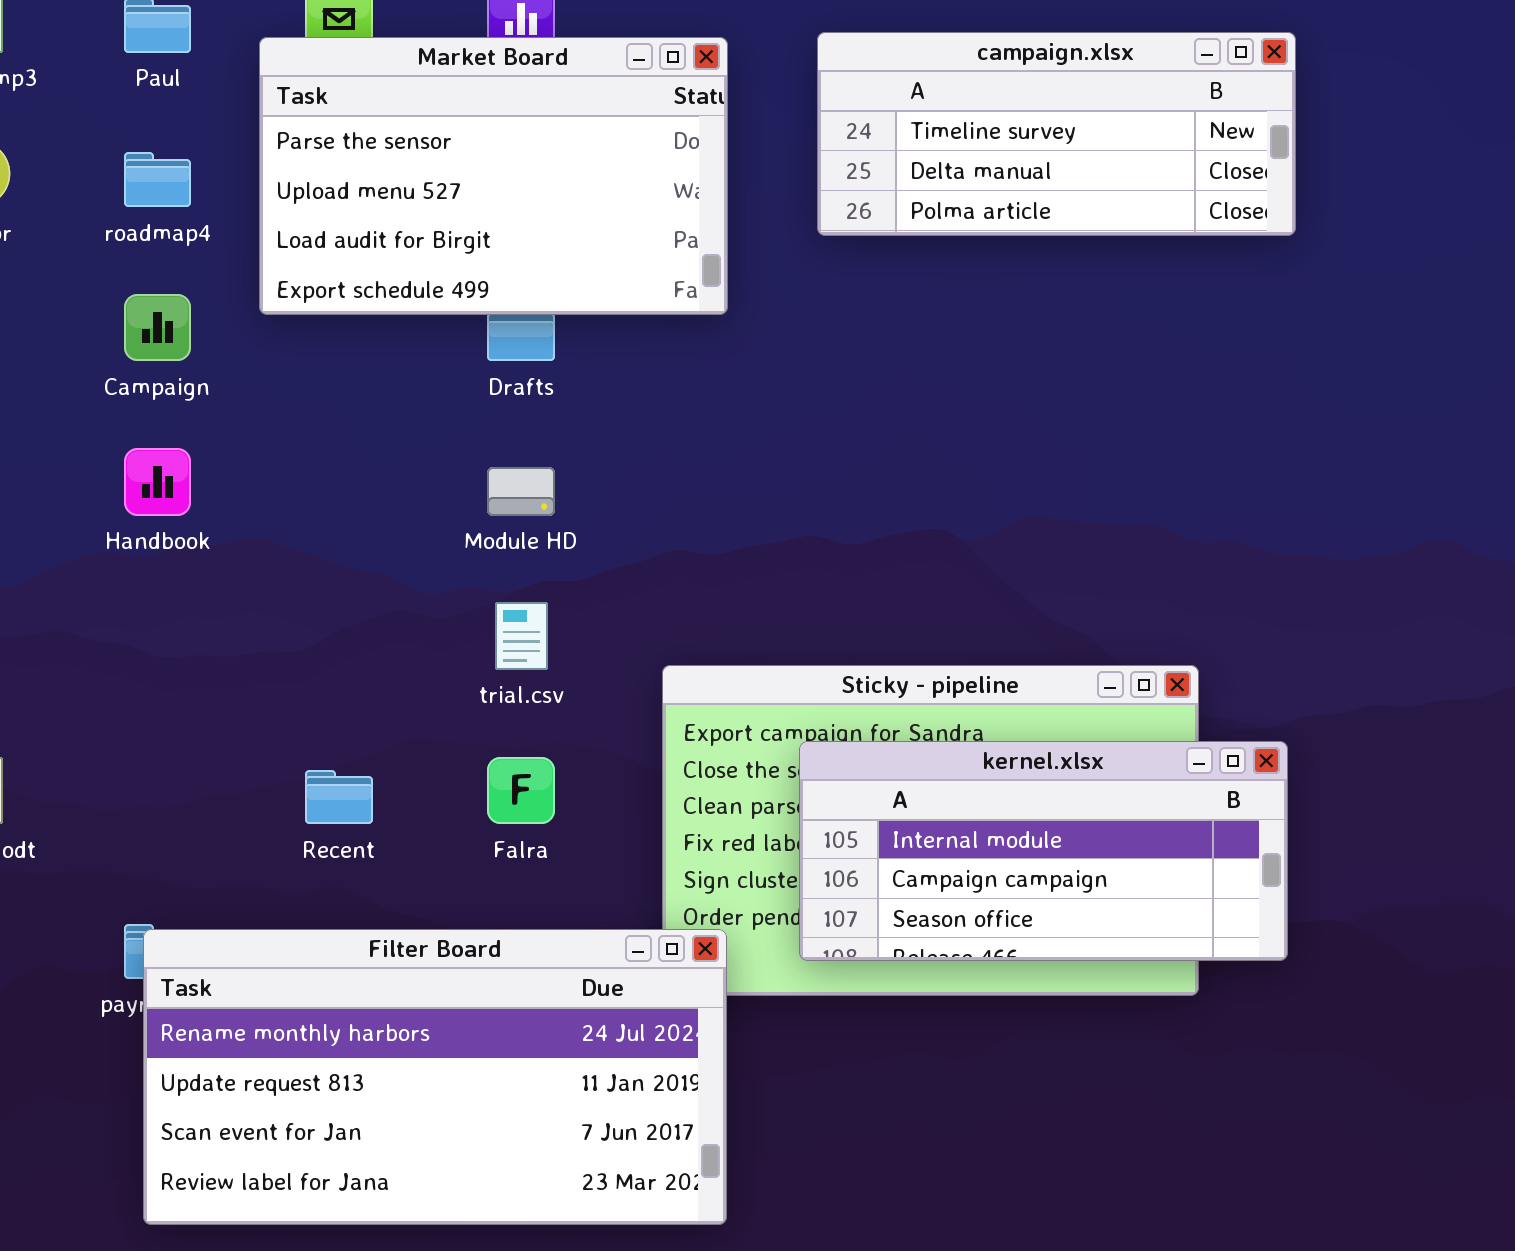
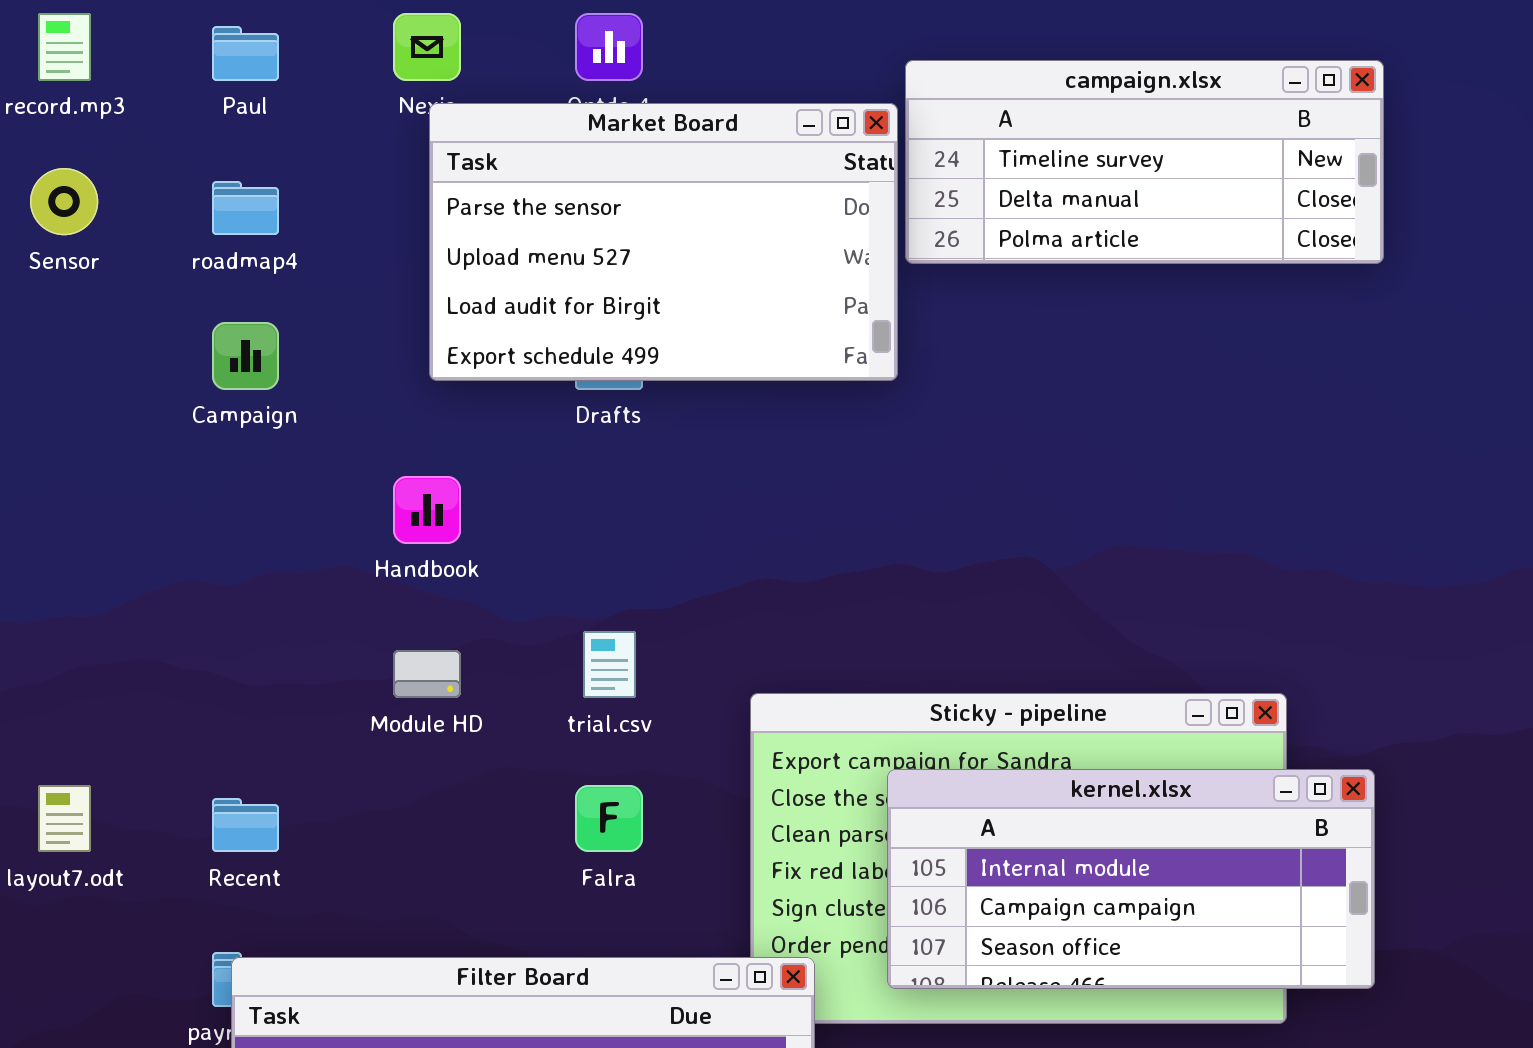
Market Board: [259,37,728,315] -> [429,103,898,381], moved
Handbook: [124,448,191,516] -> [393,476,461,544], moved
Module HD: [487,467,555,516] -> [393,650,461,698], moved
Recent: [305,770,373,824] -> [212,798,279,852], moved

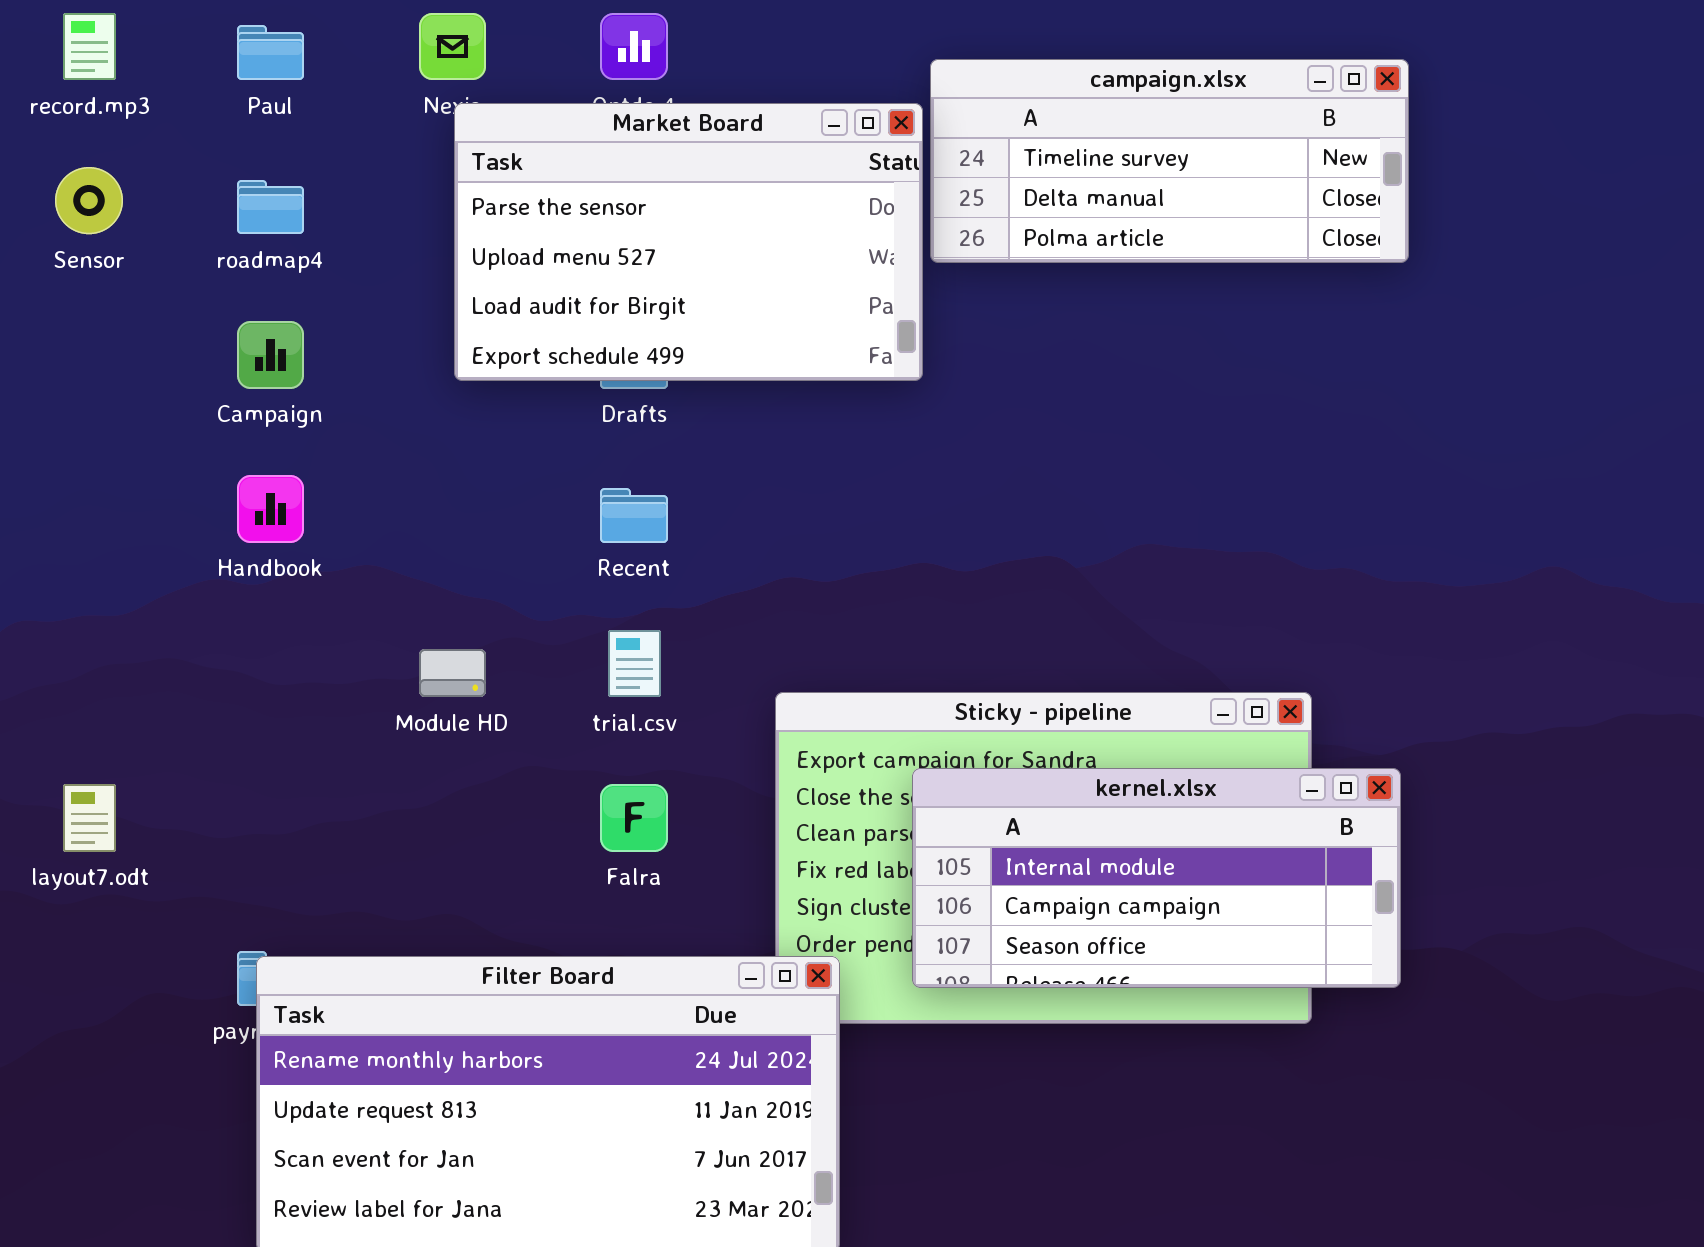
Handbook: [393,476,461,544] -> [237,475,304,543], moved
Recent: [212,798,279,852] -> [600,488,668,543], moved

